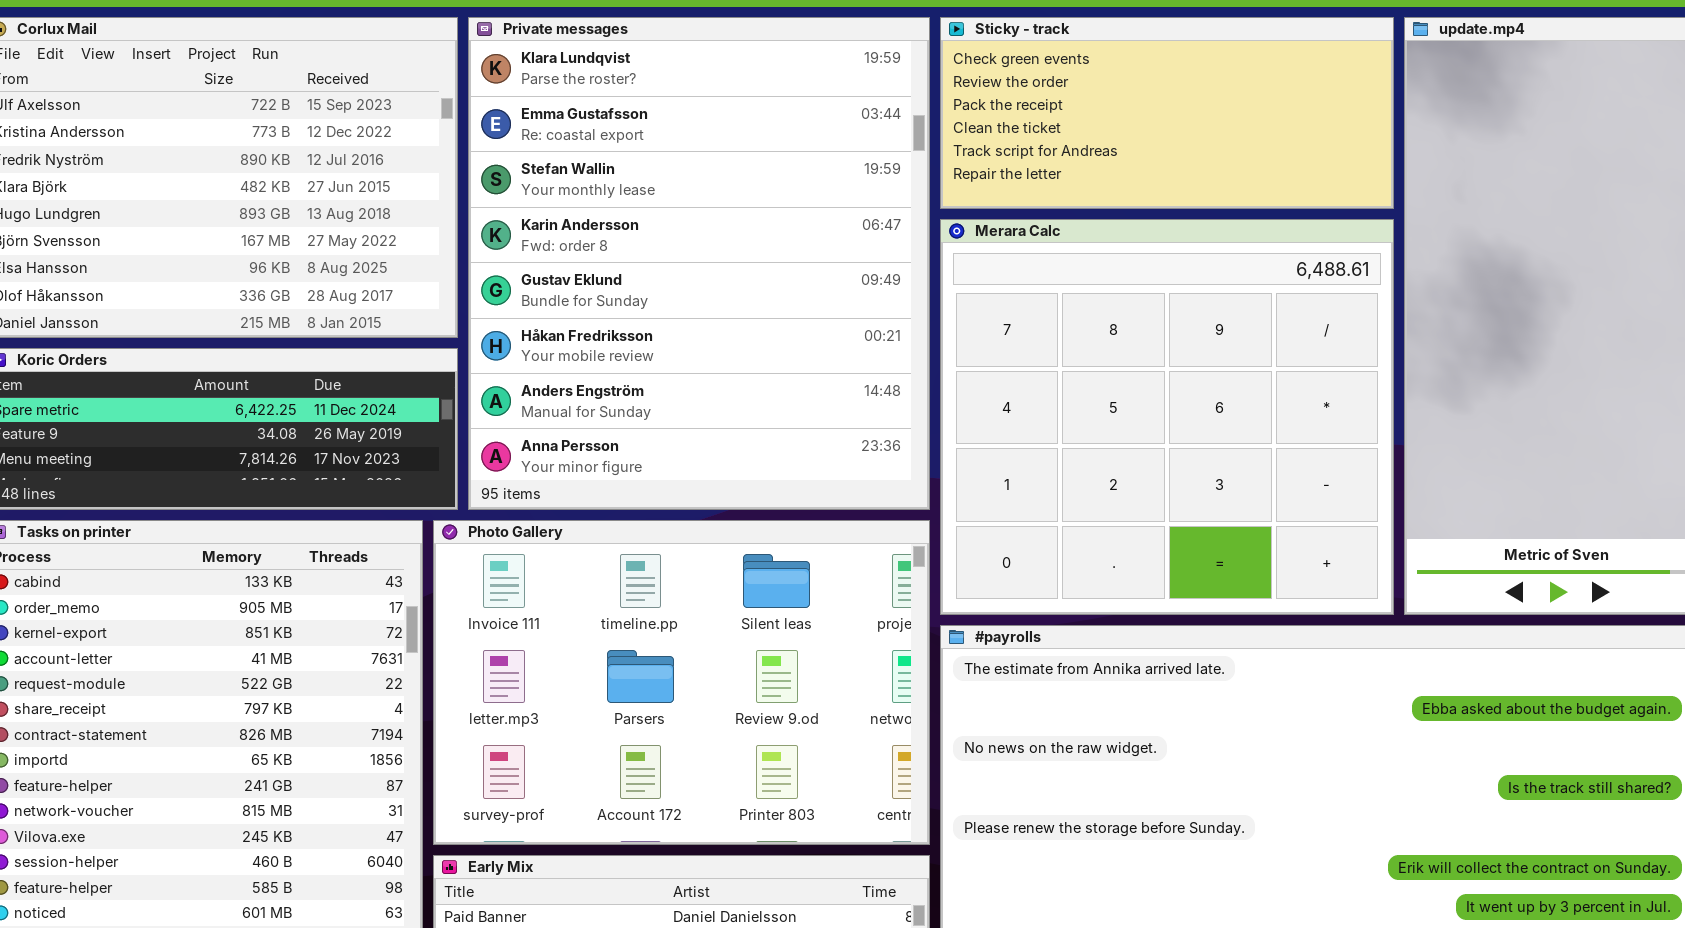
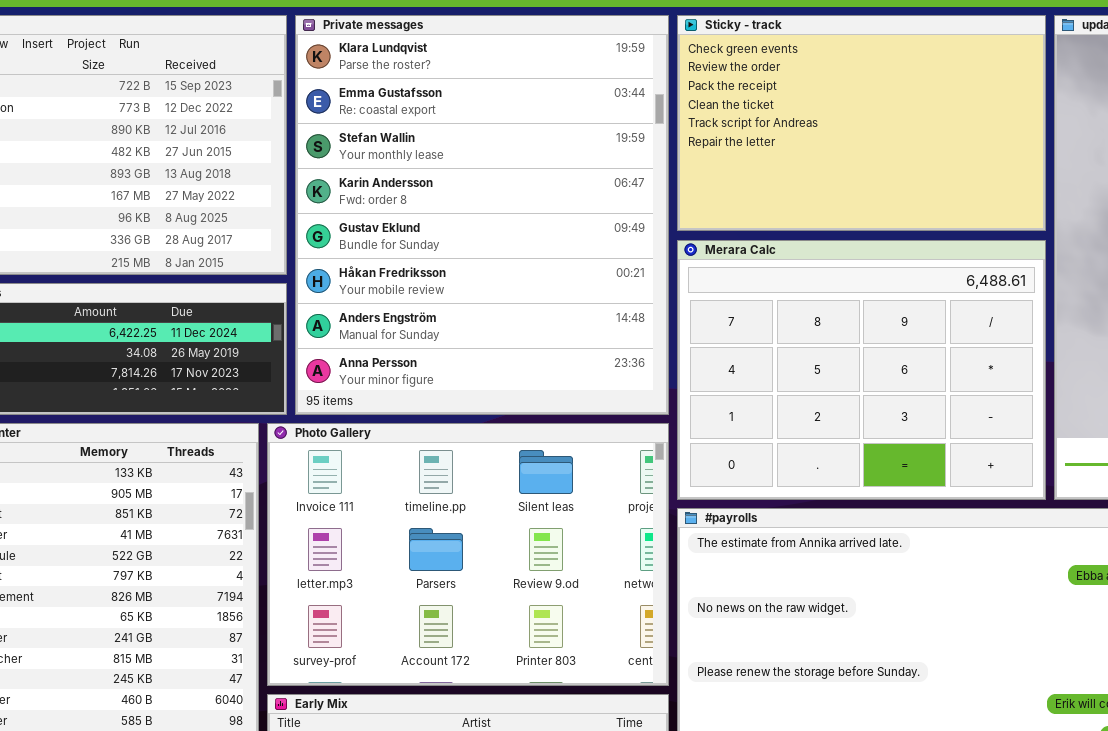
Sticky - track: [940,17,1394,209] -> [677,15,1046,231], resized
Merara Calc: [940,219,1394,615] -> [677,240,1046,500], resized

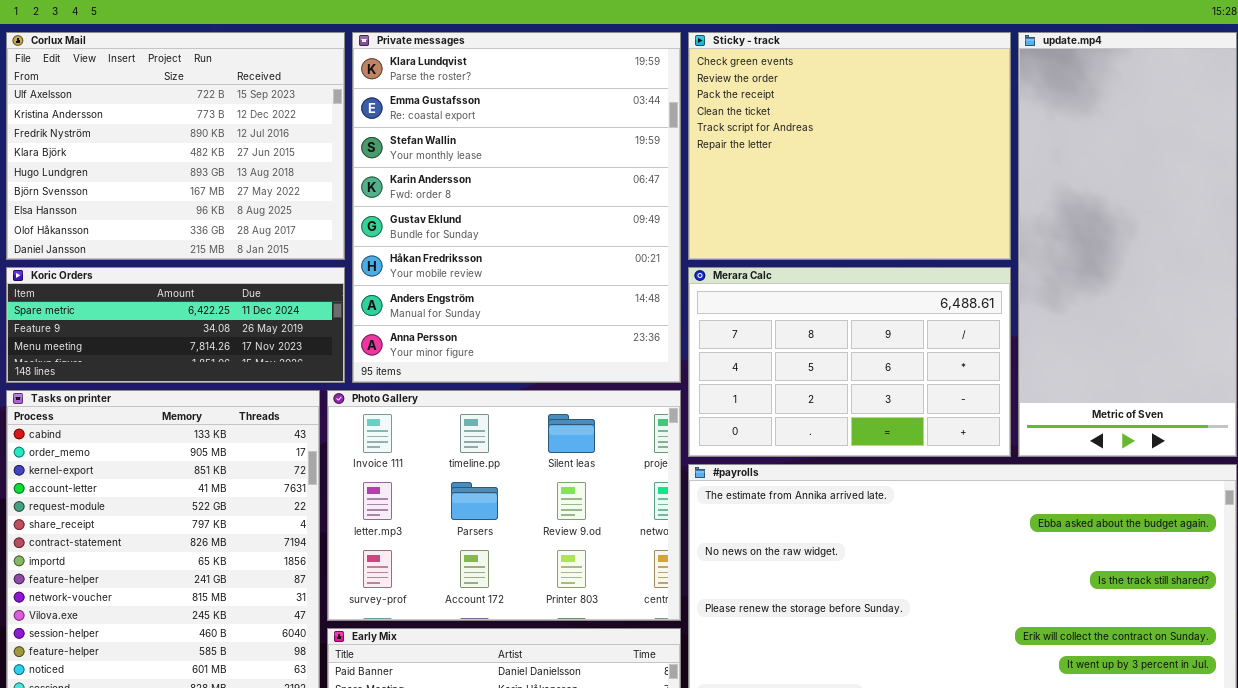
Sticky - track: [677,15,1046,231] -> [688,32,1011,260], resized
Merara Calc: [677,240,1046,500] -> [688,267,1011,457], resized

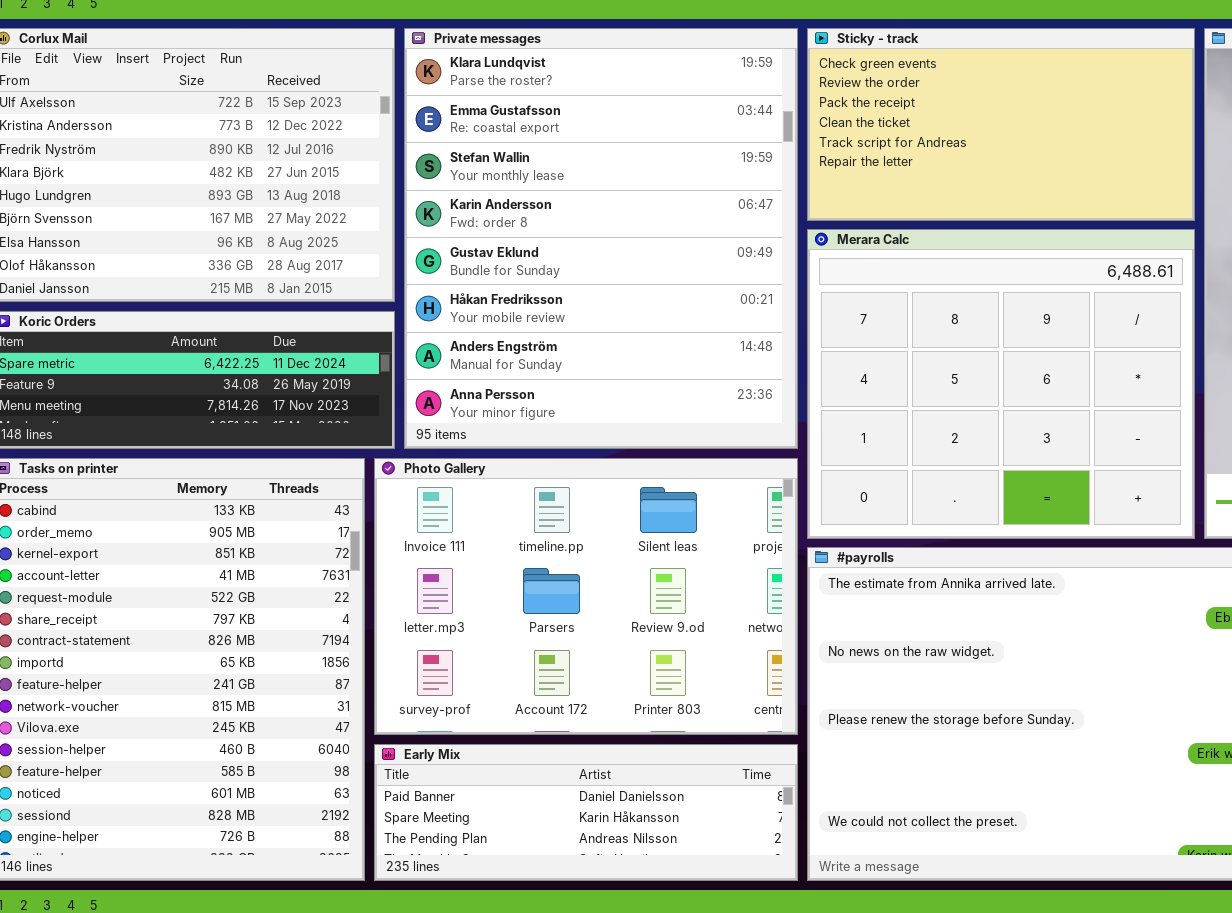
Sticky - track: [688,32,1011,260] -> [807,28,1195,221], resized
Merara Calc: [688,267,1011,457] -> [807,229,1195,539], resized

